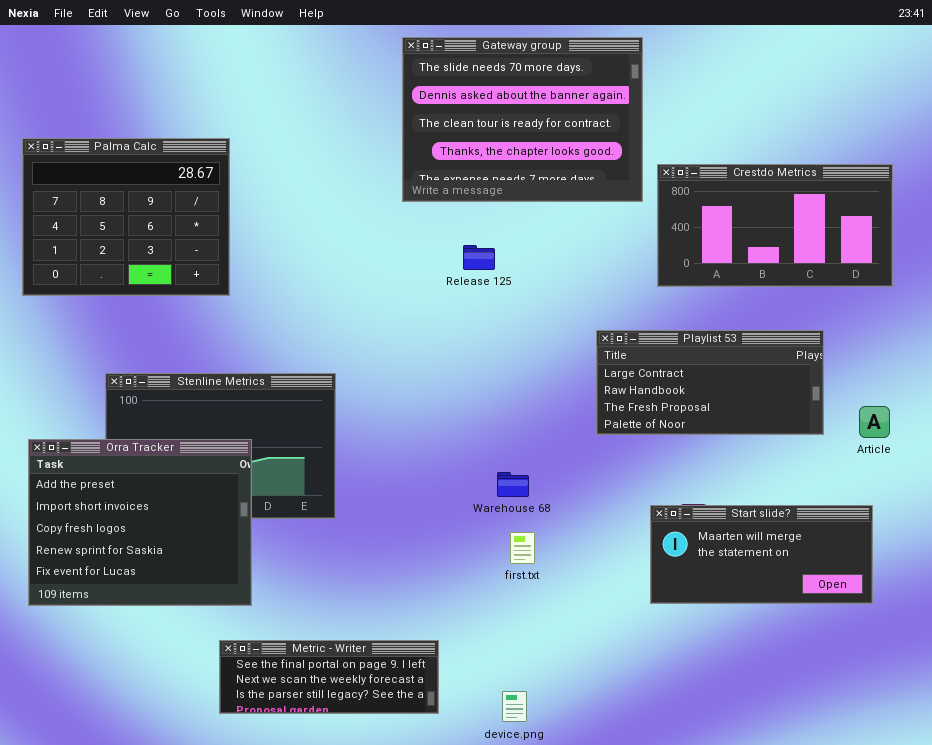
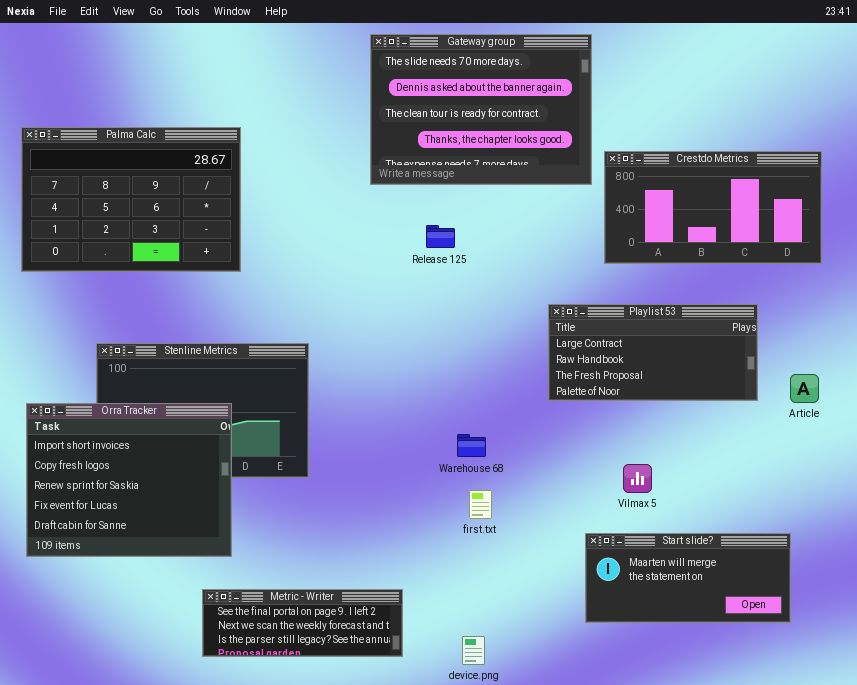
Palma Calc: [22,138,230,296] -> [21,127,241,272], resized
Orra Tracker: [28,439,252,606] -> [26,403,232,557], scrolled down 1 row
Start slide?: [650,505,873,604] -> [585,533,791,623], moved

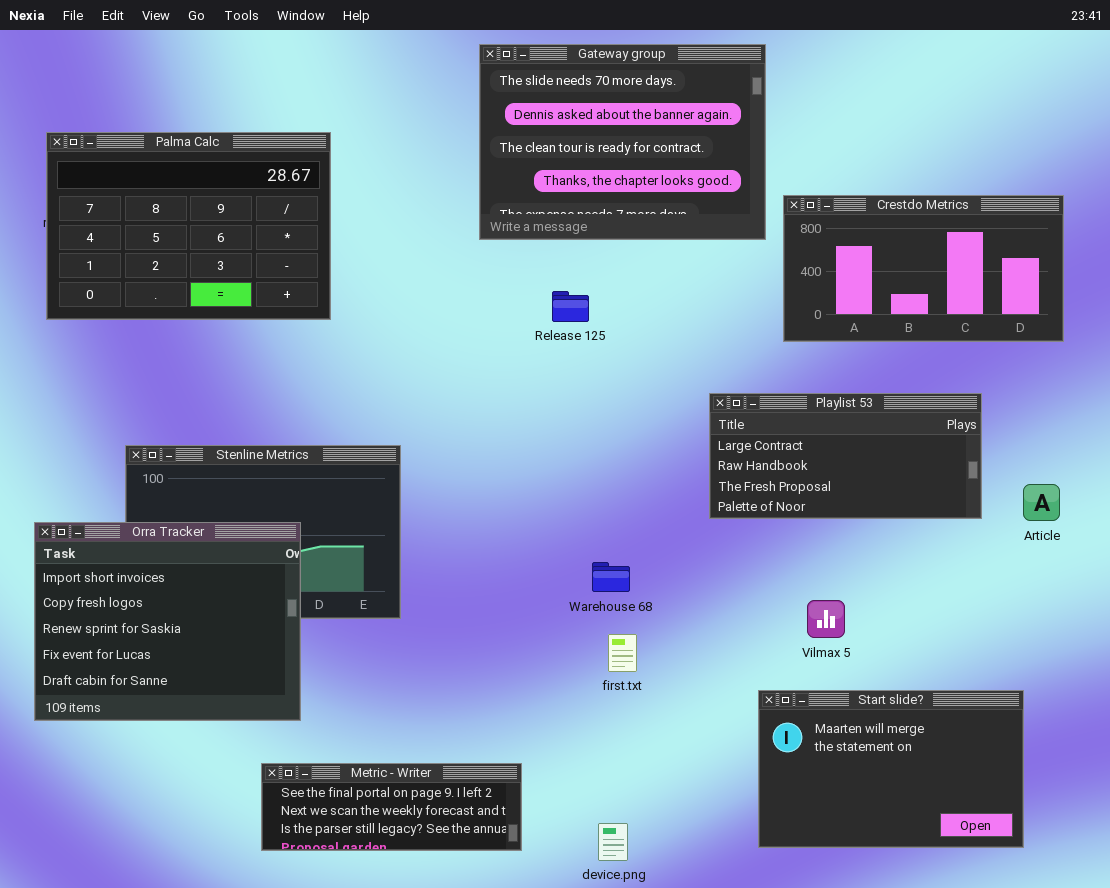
Palma Calc: [21,127,241,272] -> [46,132,331,320], moved
Start slide?: [585,533,791,623] -> [758,690,1024,848], resized

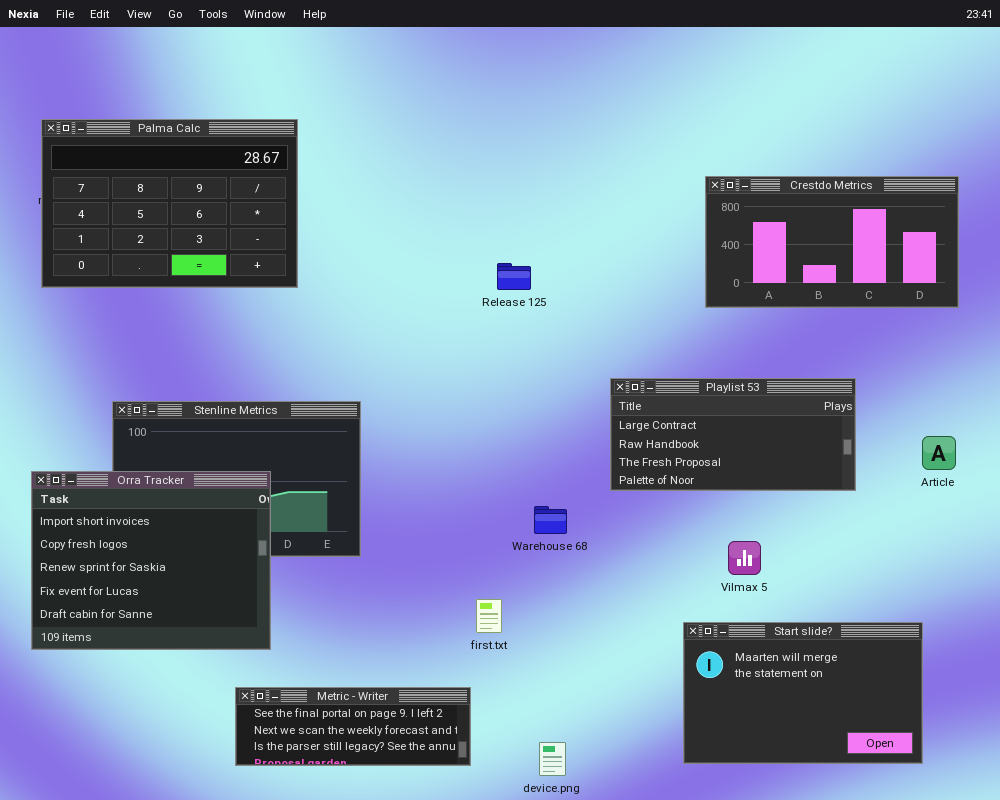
Gateway group: [479,44,766,240] -> none, closed
Playlist 53: [709,393,982,519] -> [610,378,856,491], moved
first.txt: [608,634,637,672] -> [476,599,502,633], moved

